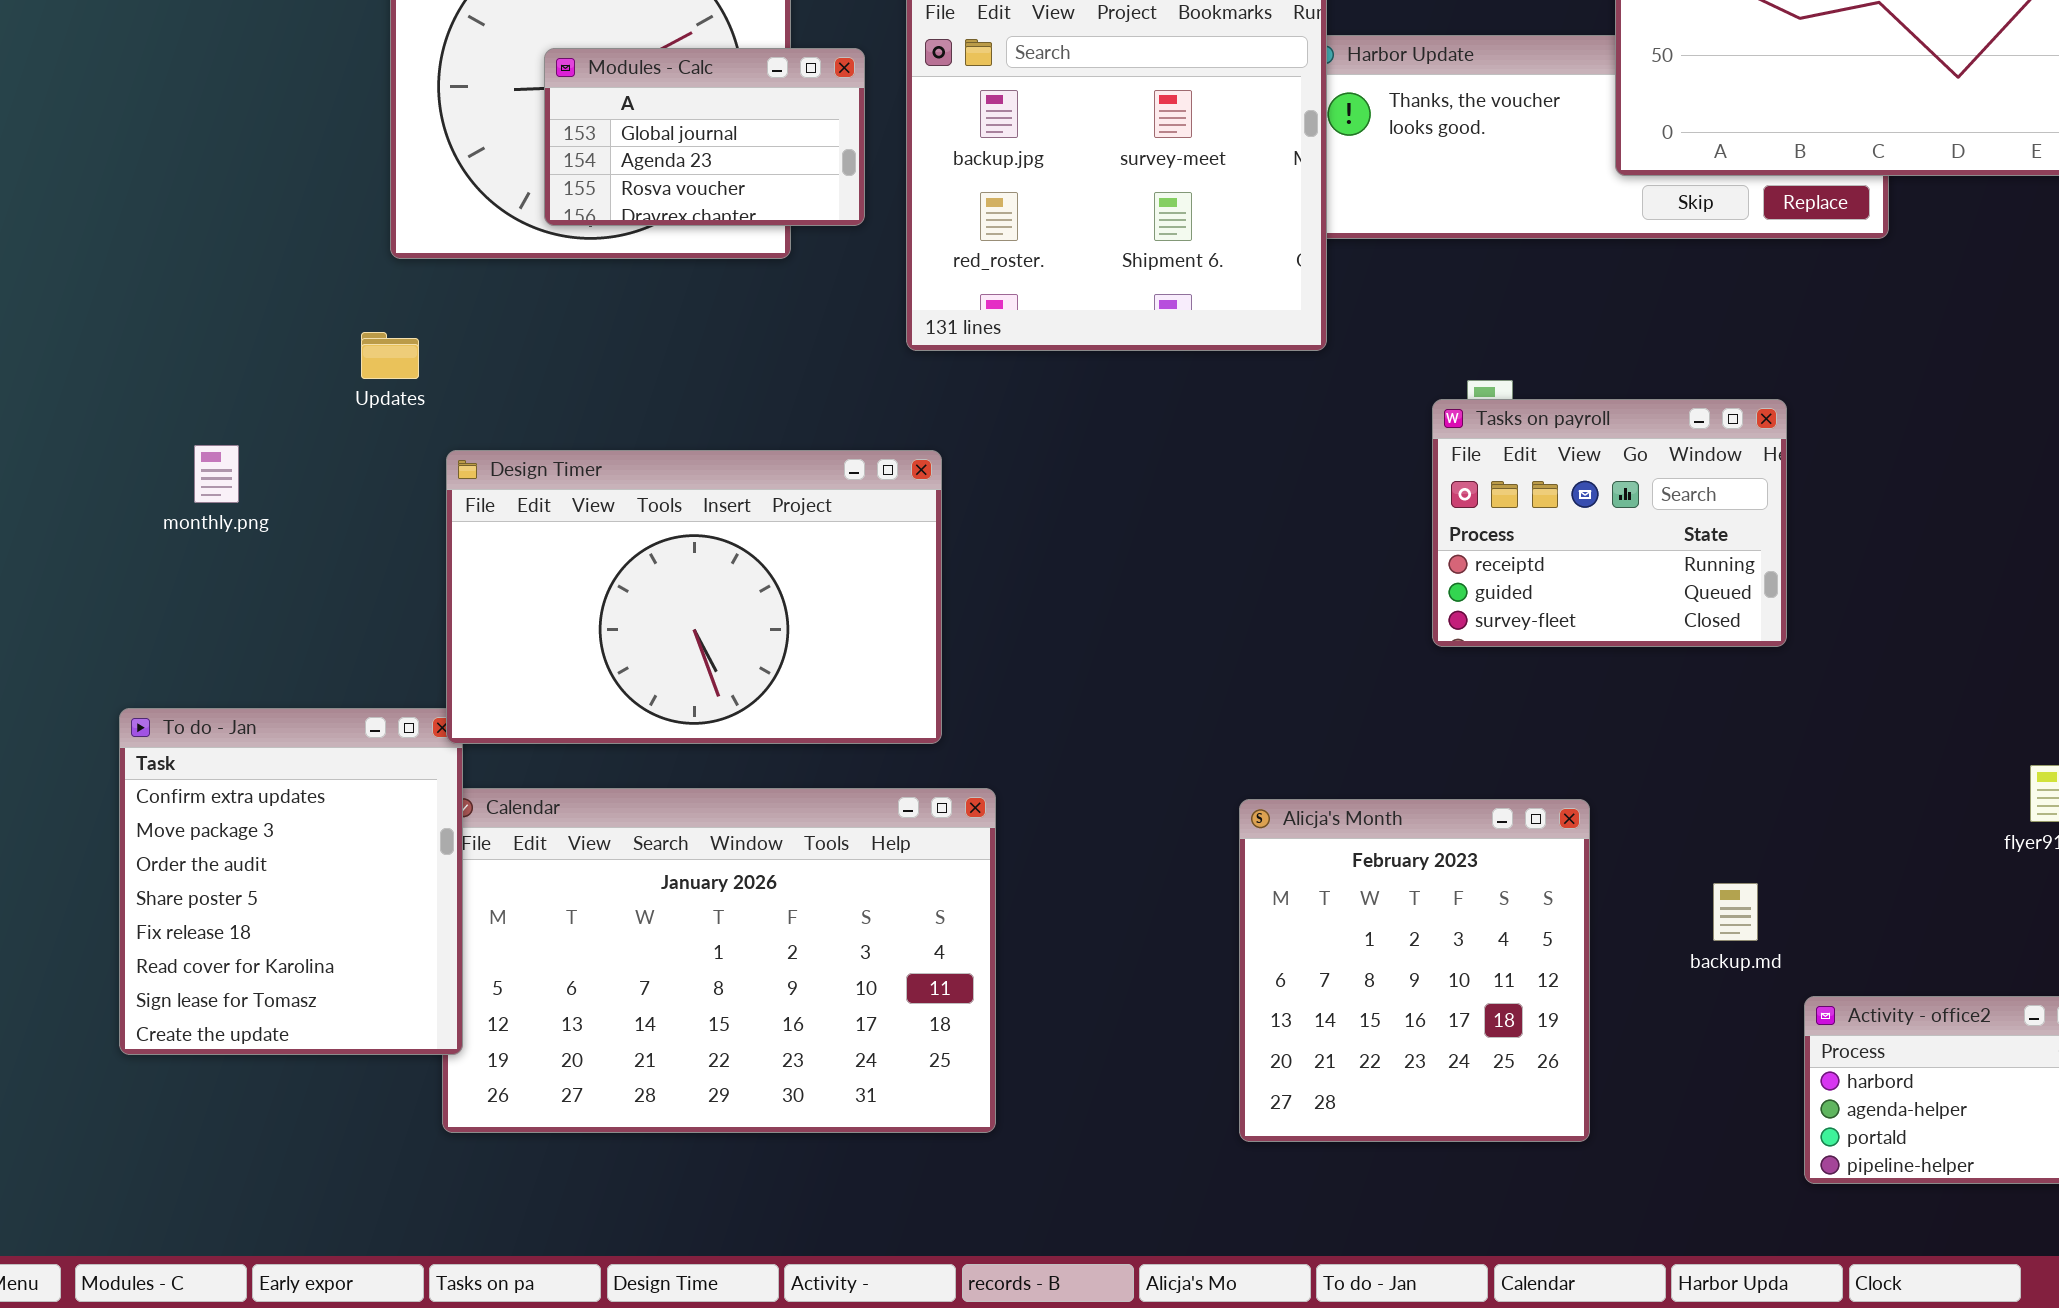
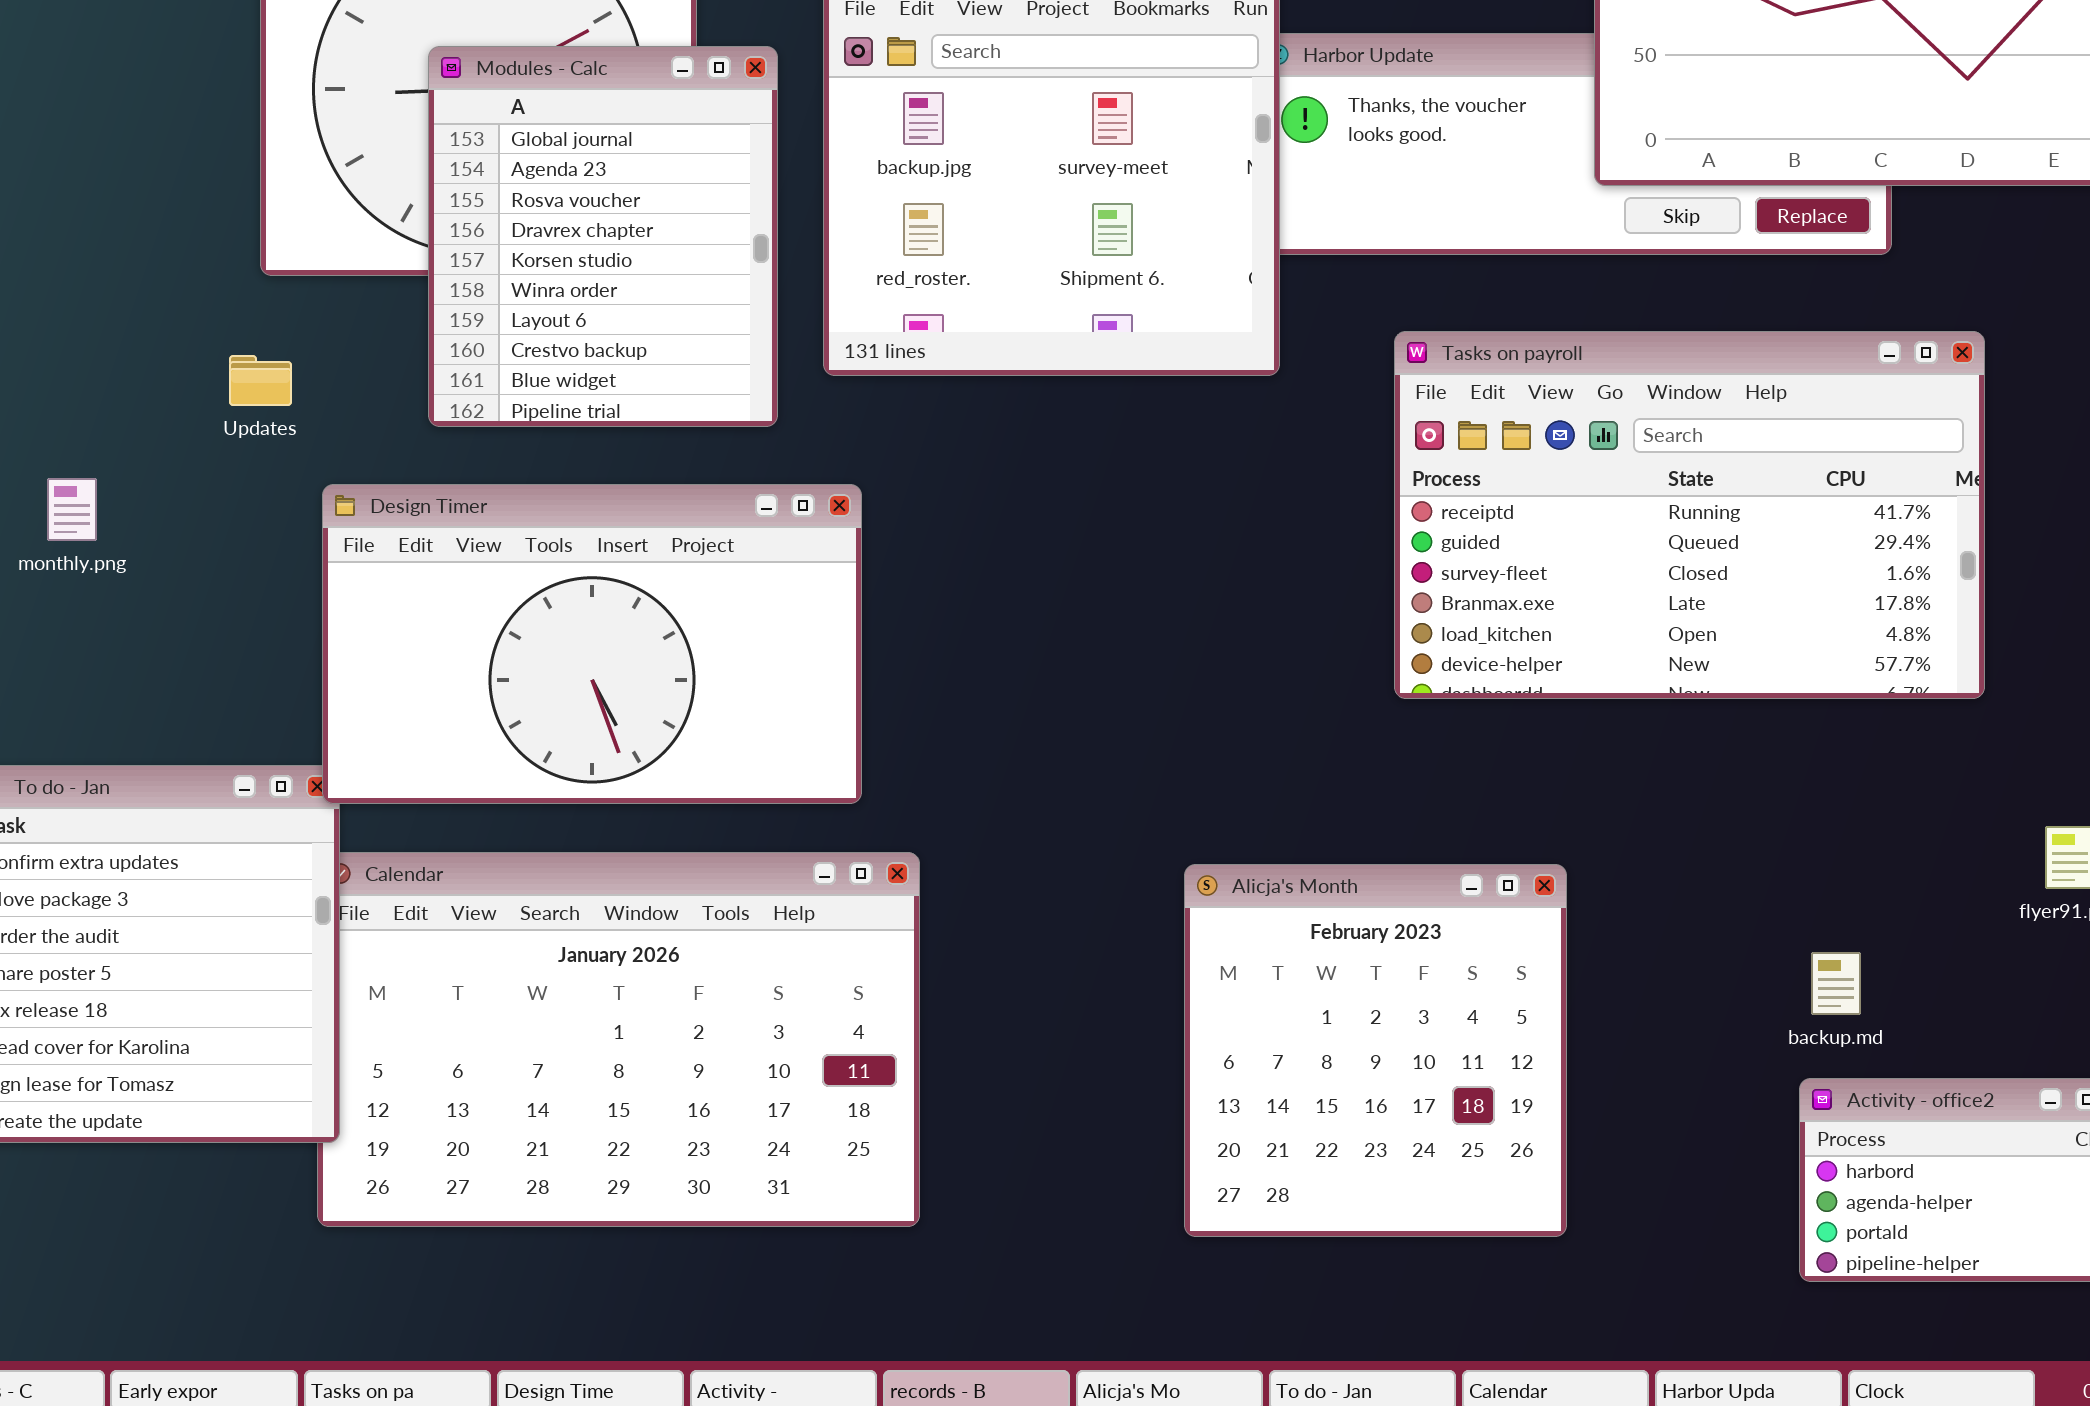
Modules - Calc: [544,48,865,226] -> [428,46,778,427], resized
Tasks on payroll: [1432,399,1787,647] -> [1394,331,1985,699], resized
backup.md: [1713,883,1758,941] -> [1811,952,1861,1015], moved

